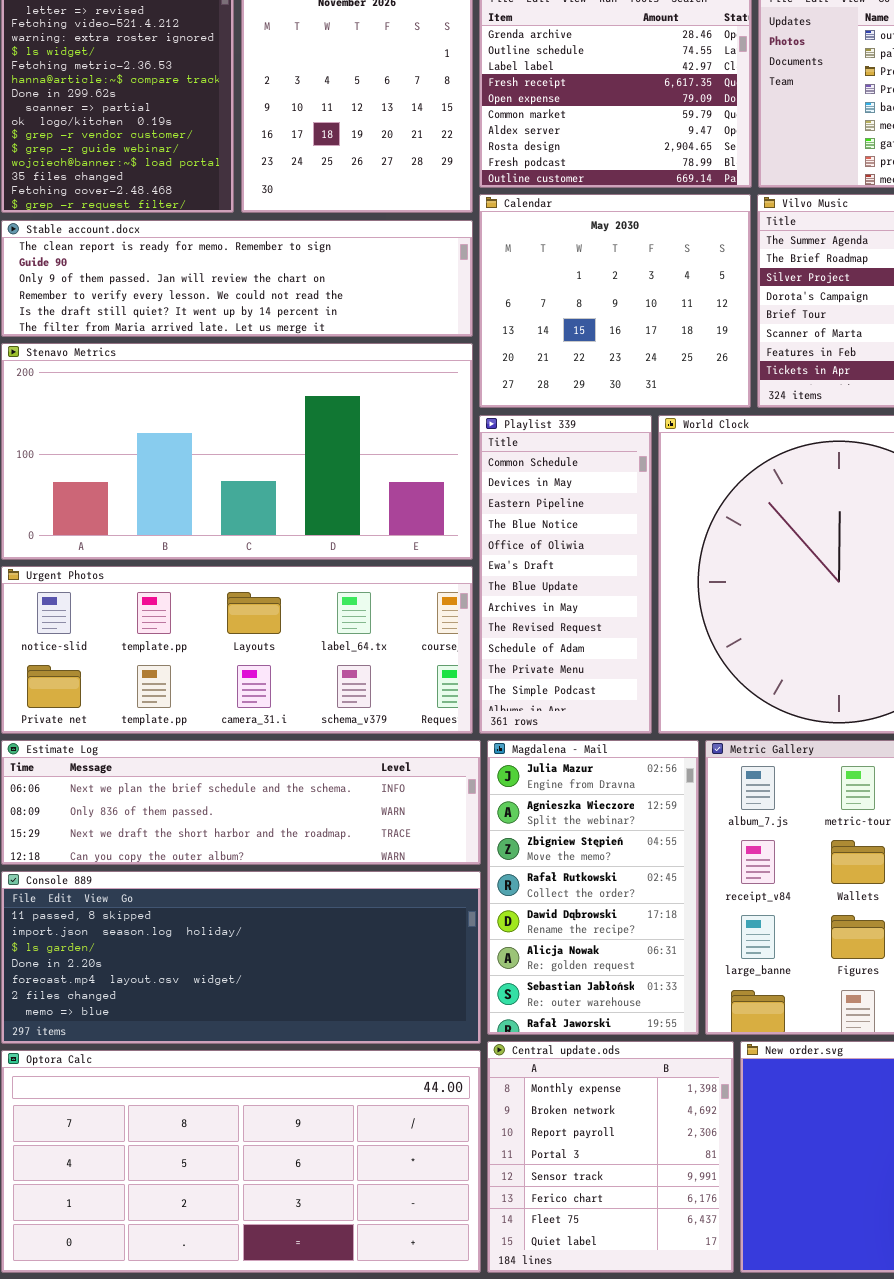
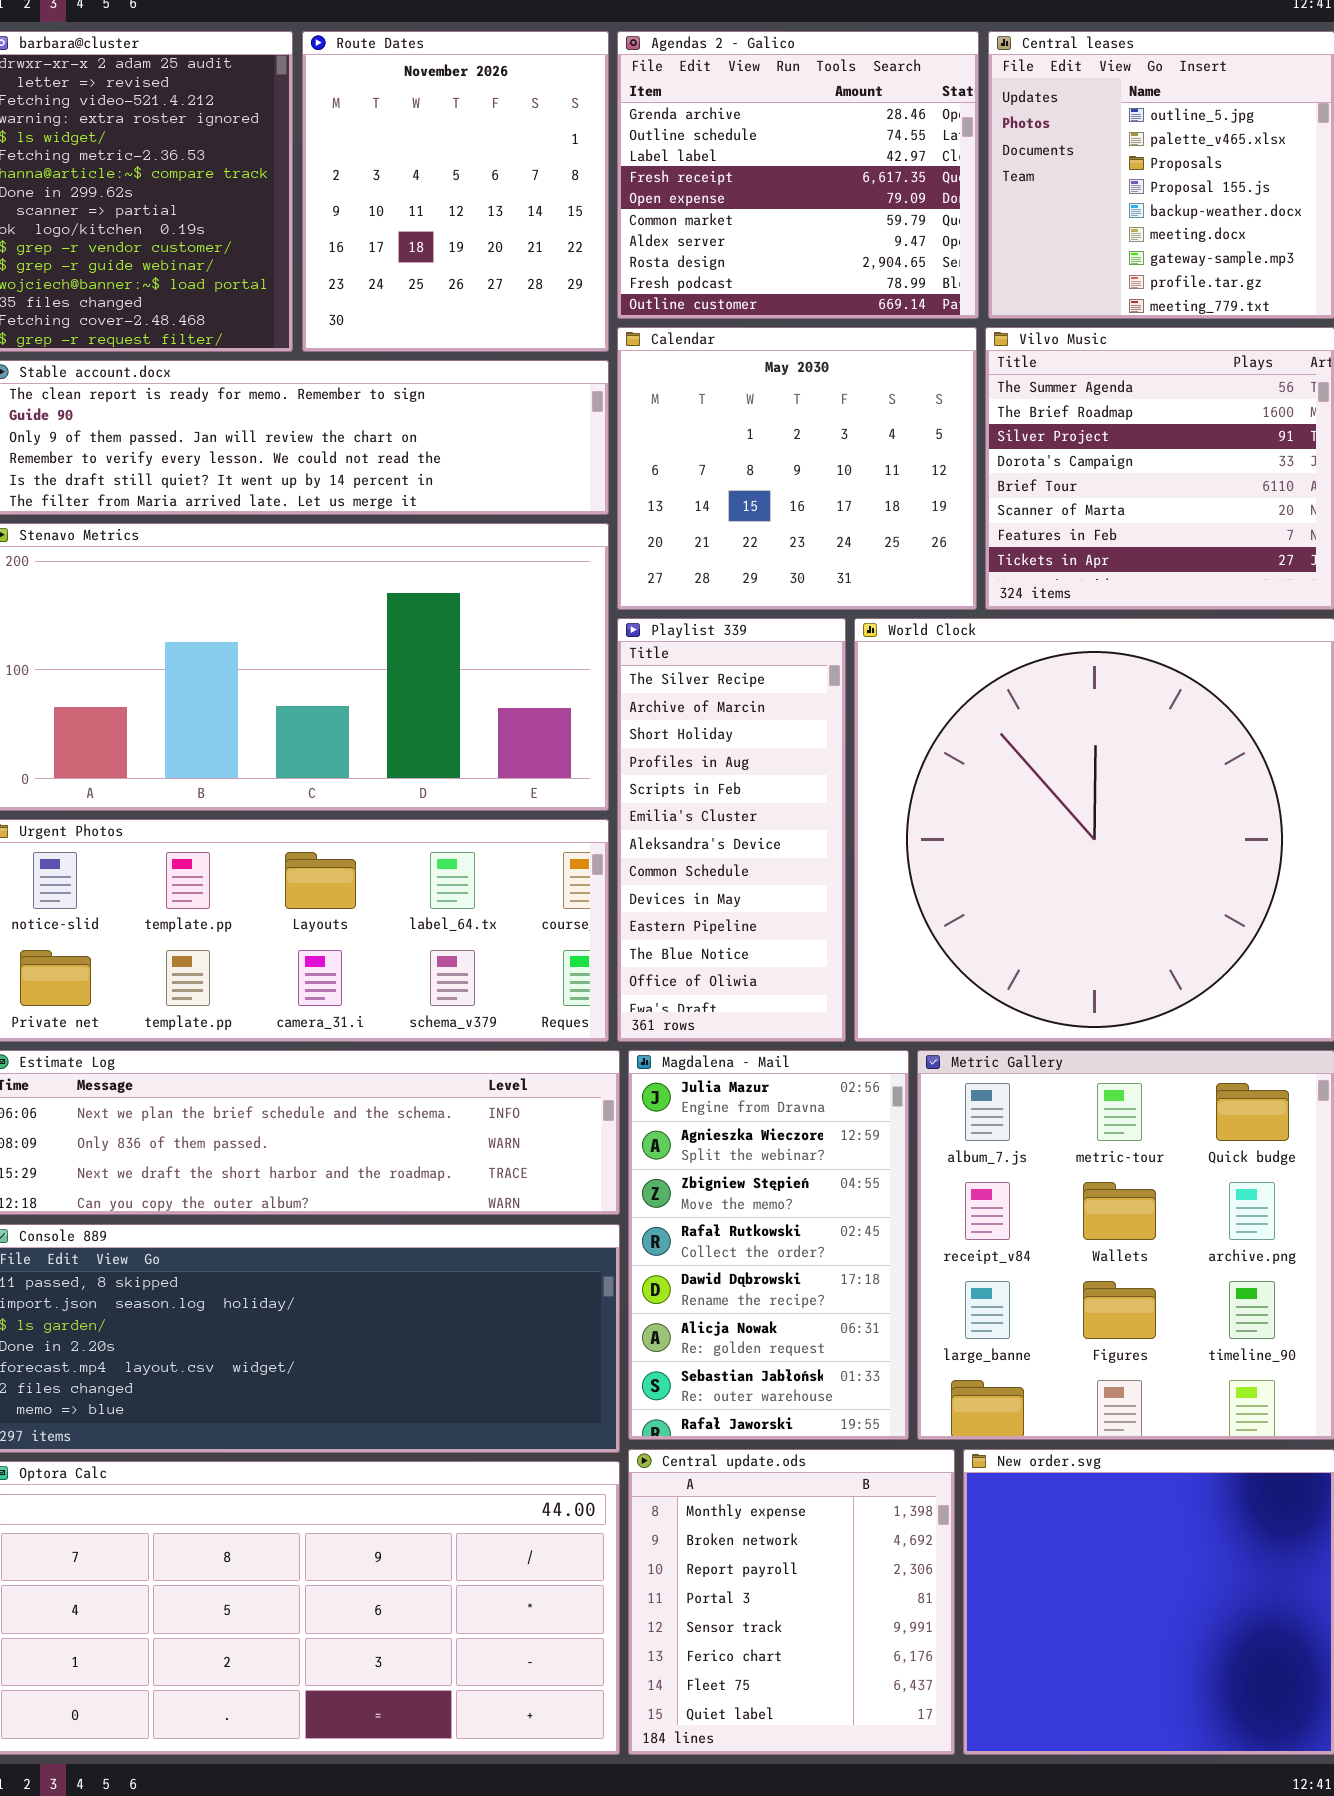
Playlist 339: [479,415,652,734] -> [617,618,846,1042], scrolled up 7 rows

